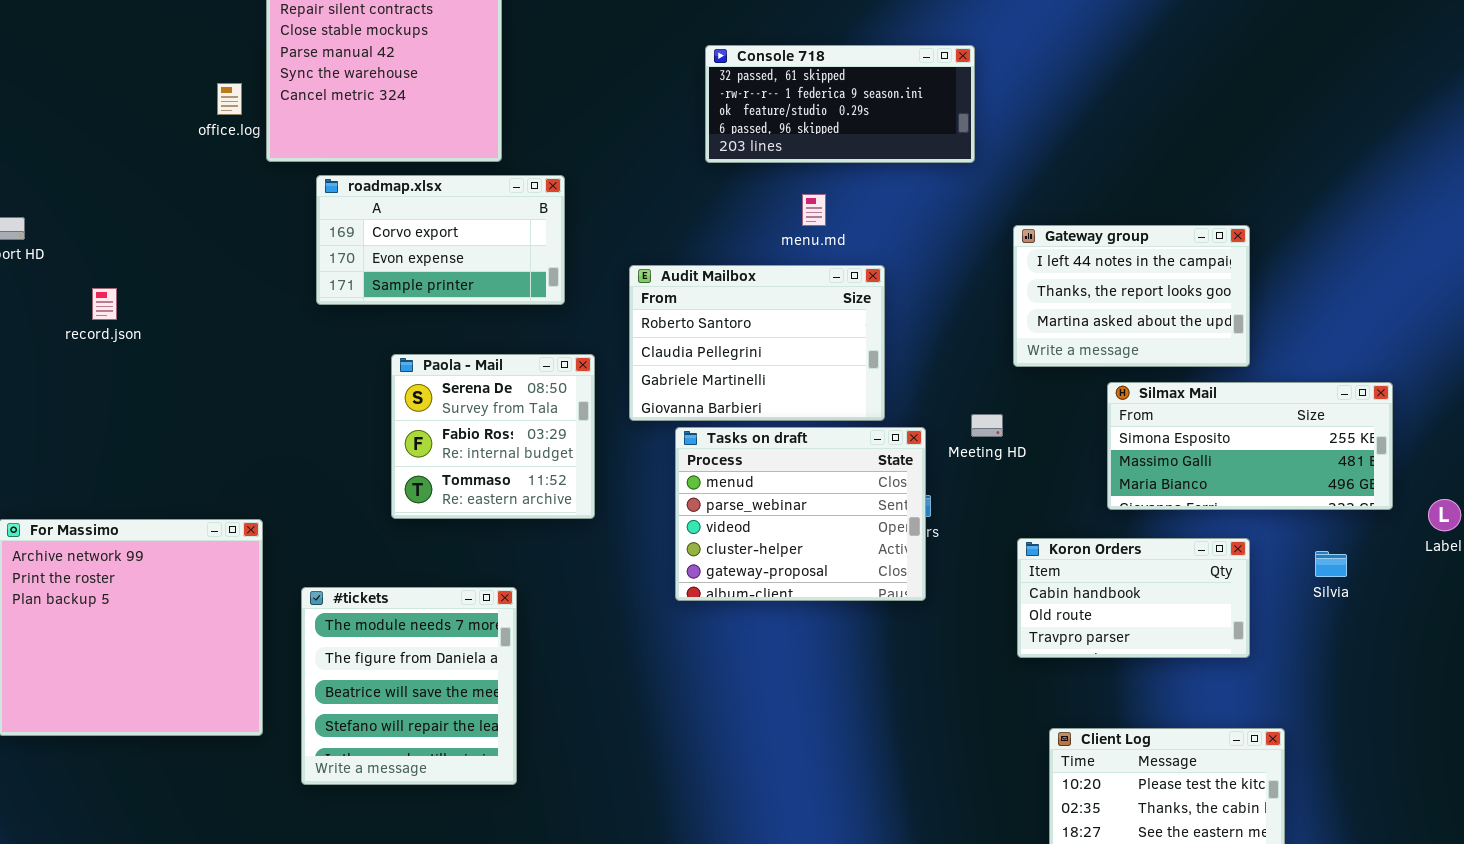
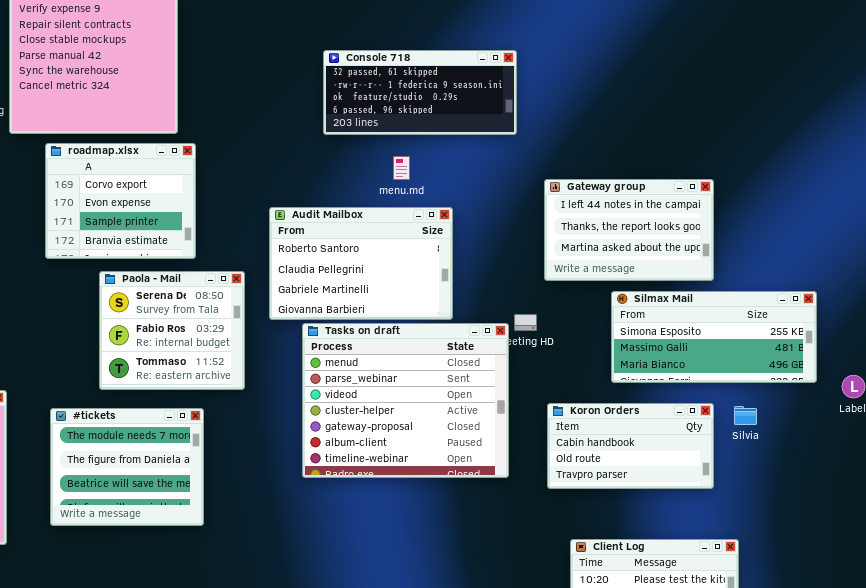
roadmap.xlsx: [316,175,565,305] -> [45,143,196,259], resized
Tasks on draft: [675,427,926,601] -> [302,323,509,478], resized
Silvia: [1315,551,1347,577] -> [734,406,757,425], moved
#tickets: [301,587,517,785] -> [50,408,204,526], moved, resized

